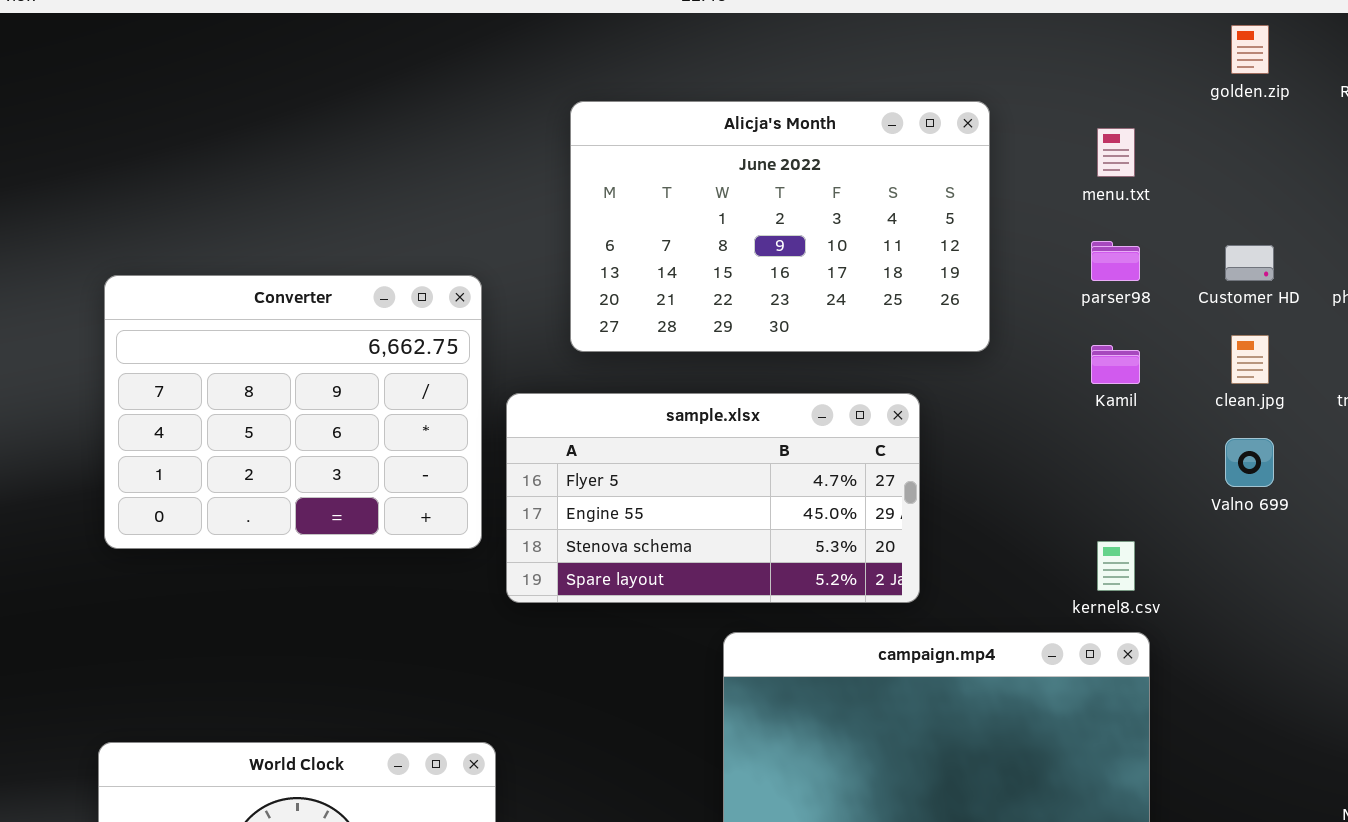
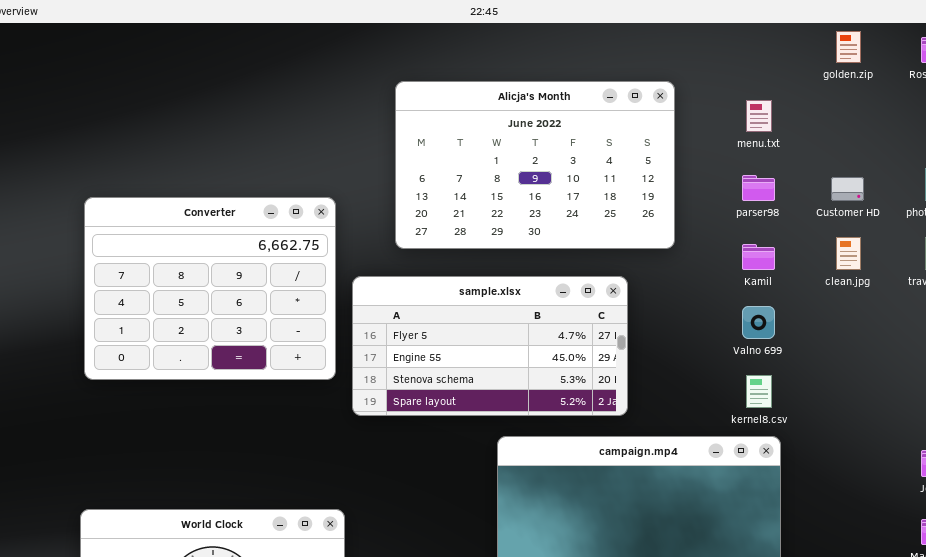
Valno 699: [1225,438,1274,487] -> [742,306,775,339], moved

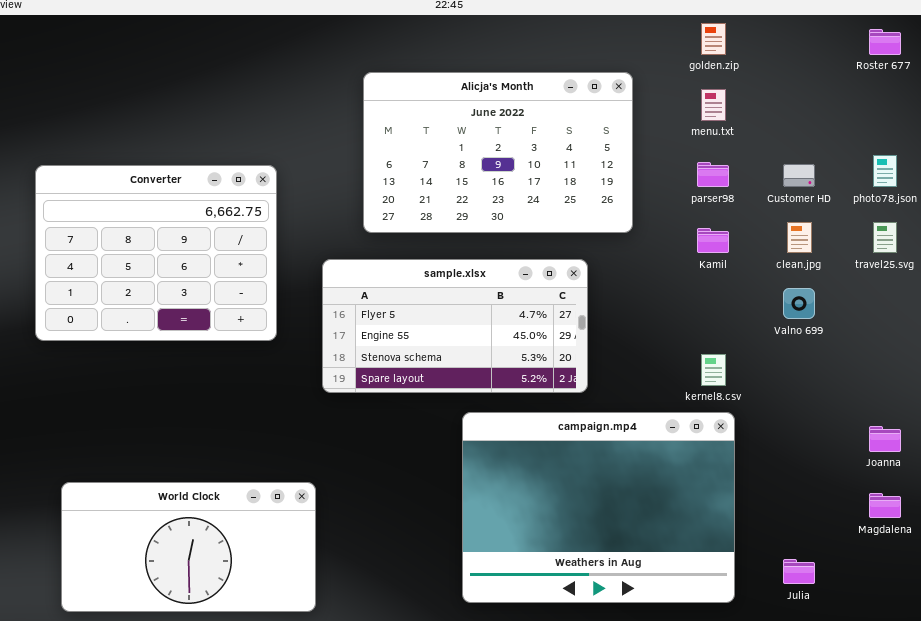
golden.zip: [836,31,861,63] -> [701,23,726,55], moved
Converter: [84,197,336,380] -> [35,165,277,341], moved
Valno 699: [742,306,775,339] -> [783,288,815,319], moved

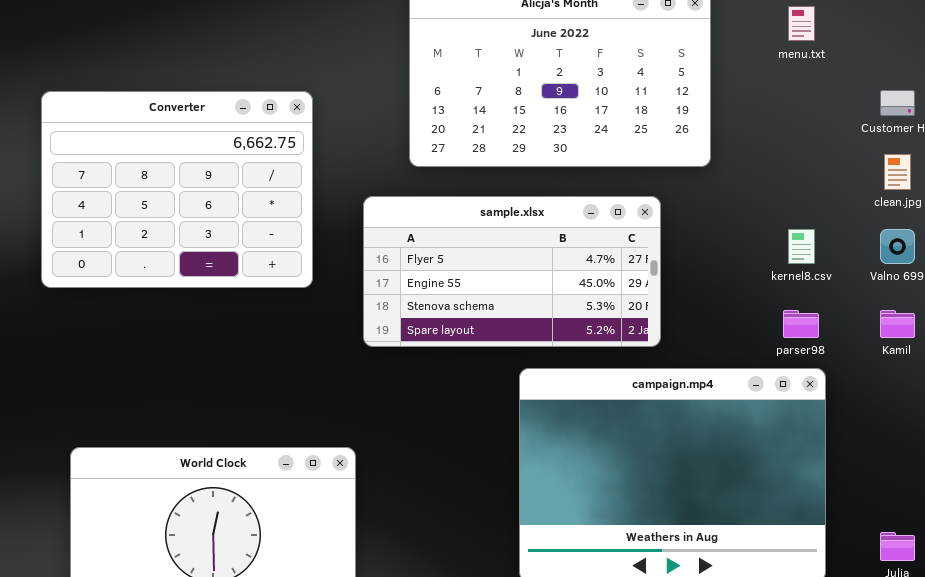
parser98: [697,162,729,187] -> [783,310,819,338], moved
Kamil: [697,228,729,253] -> [880,310,915,338], moved
kernel8.csv: [701,354,726,386] -> [788,229,815,264], moved

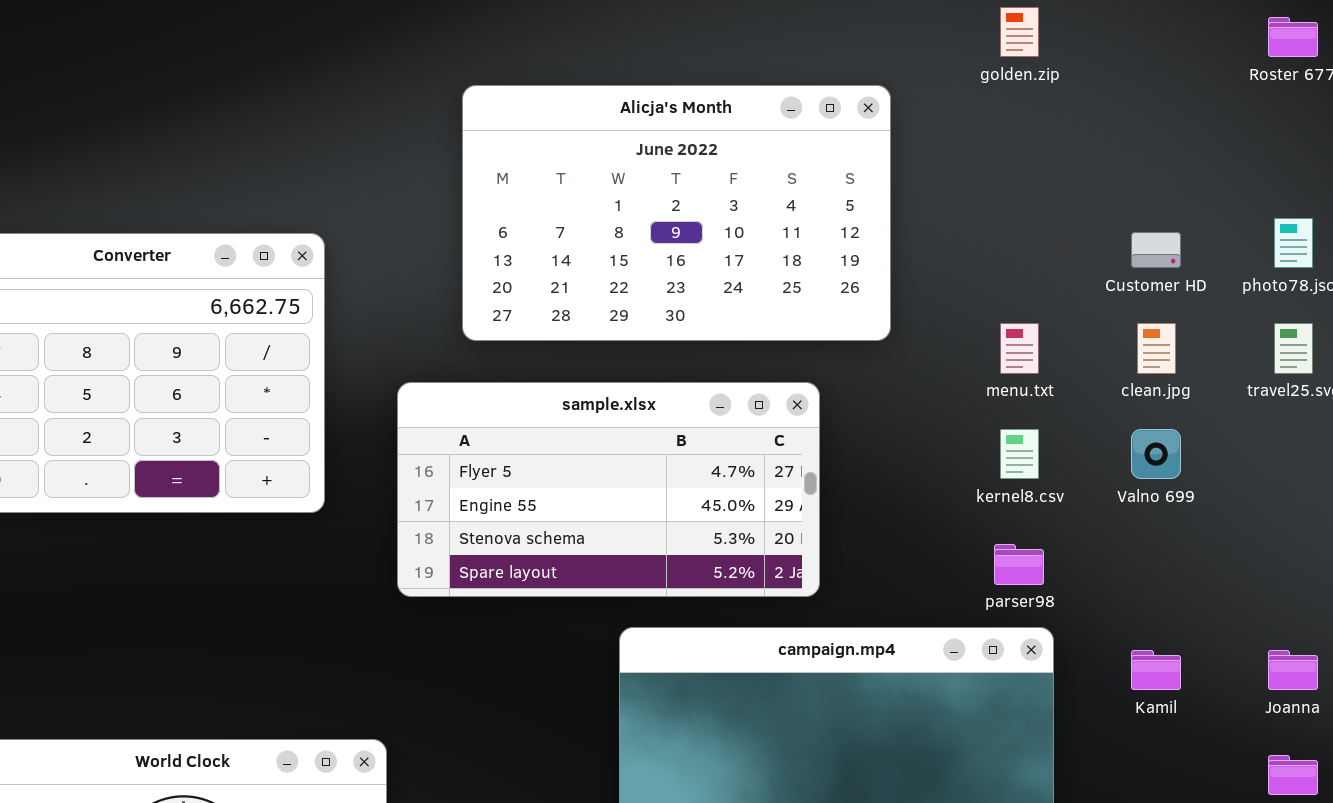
menu.txt: [788,6,815,41] -> [1000,323,1039,374], moved
Kamil: [880,310,915,338] -> [1131,650,1181,690], moved

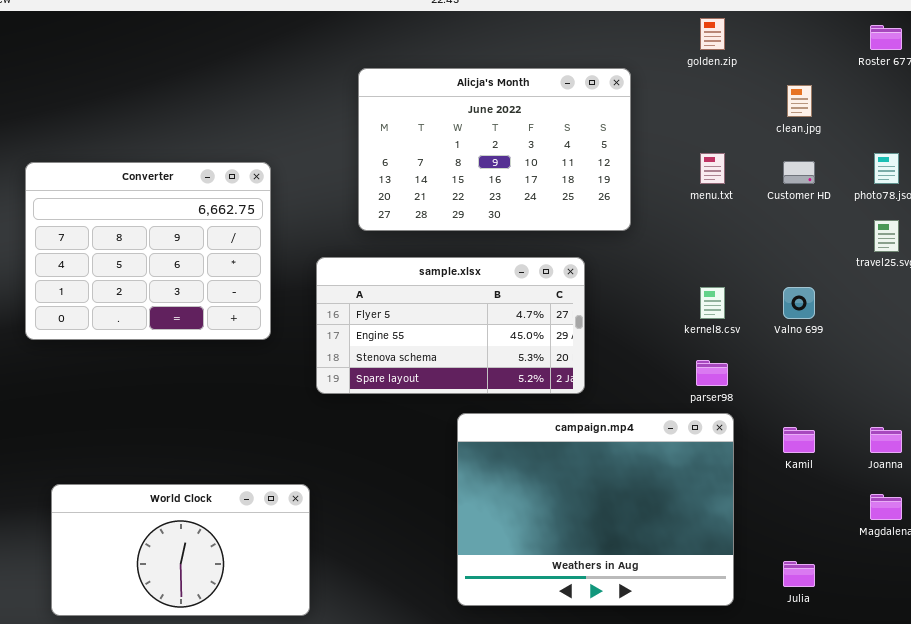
menu.txt: [1000,323,1039,374] -> [700,153,725,184], moved
clean.jpg: [1137,323,1176,374] -> [787,85,812,117], moved

